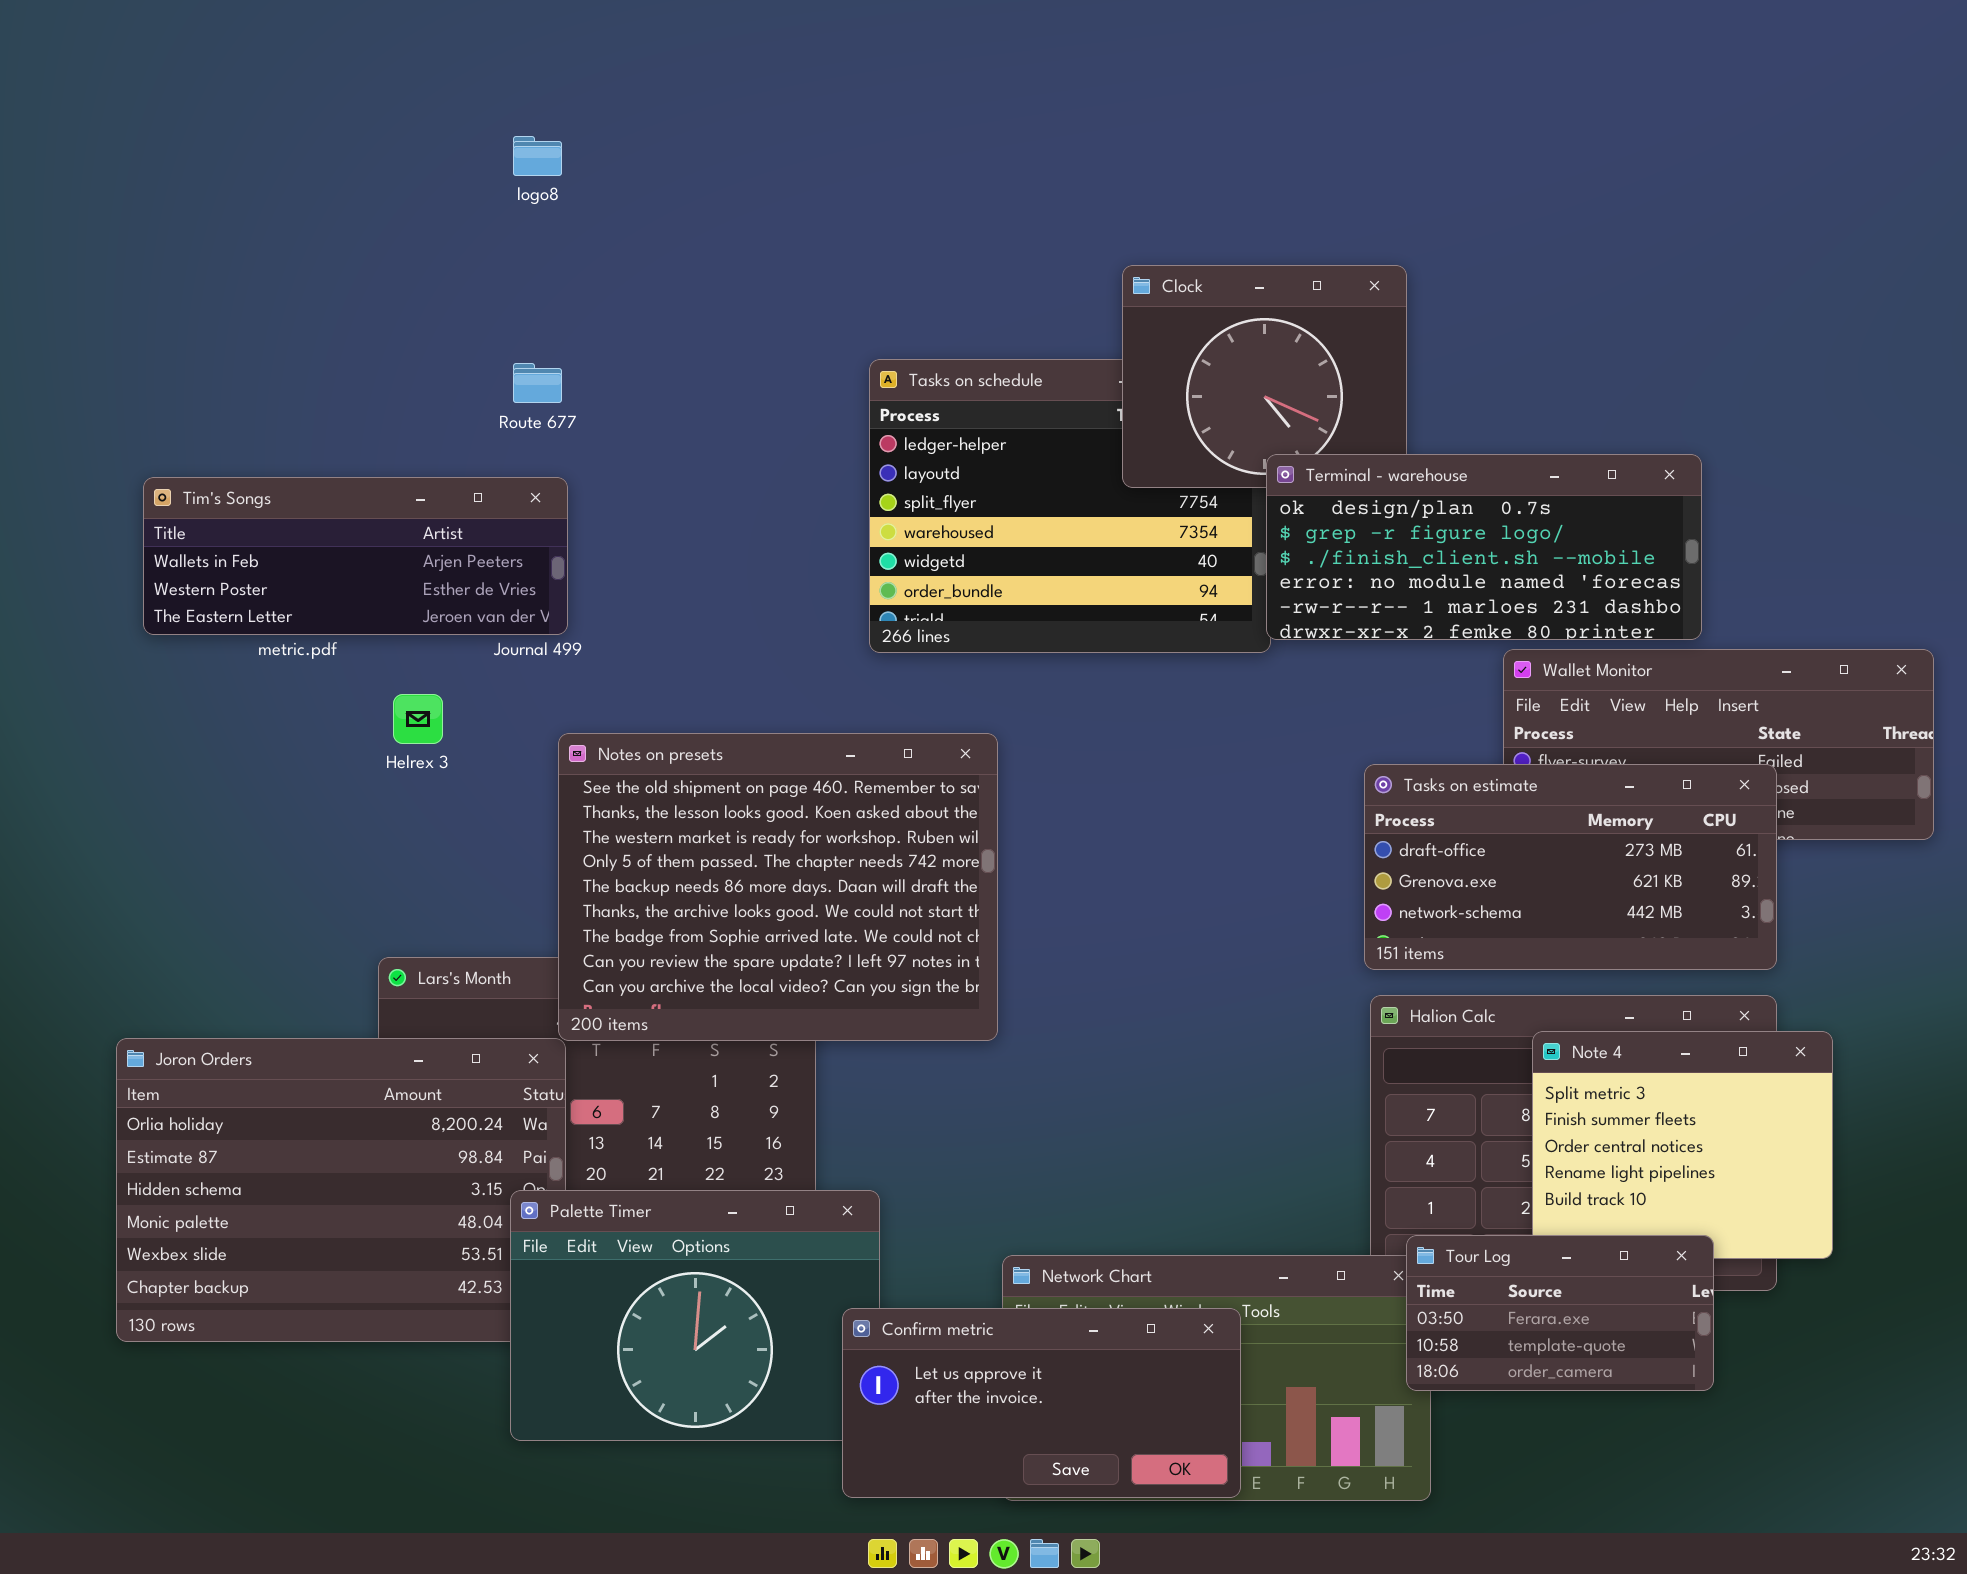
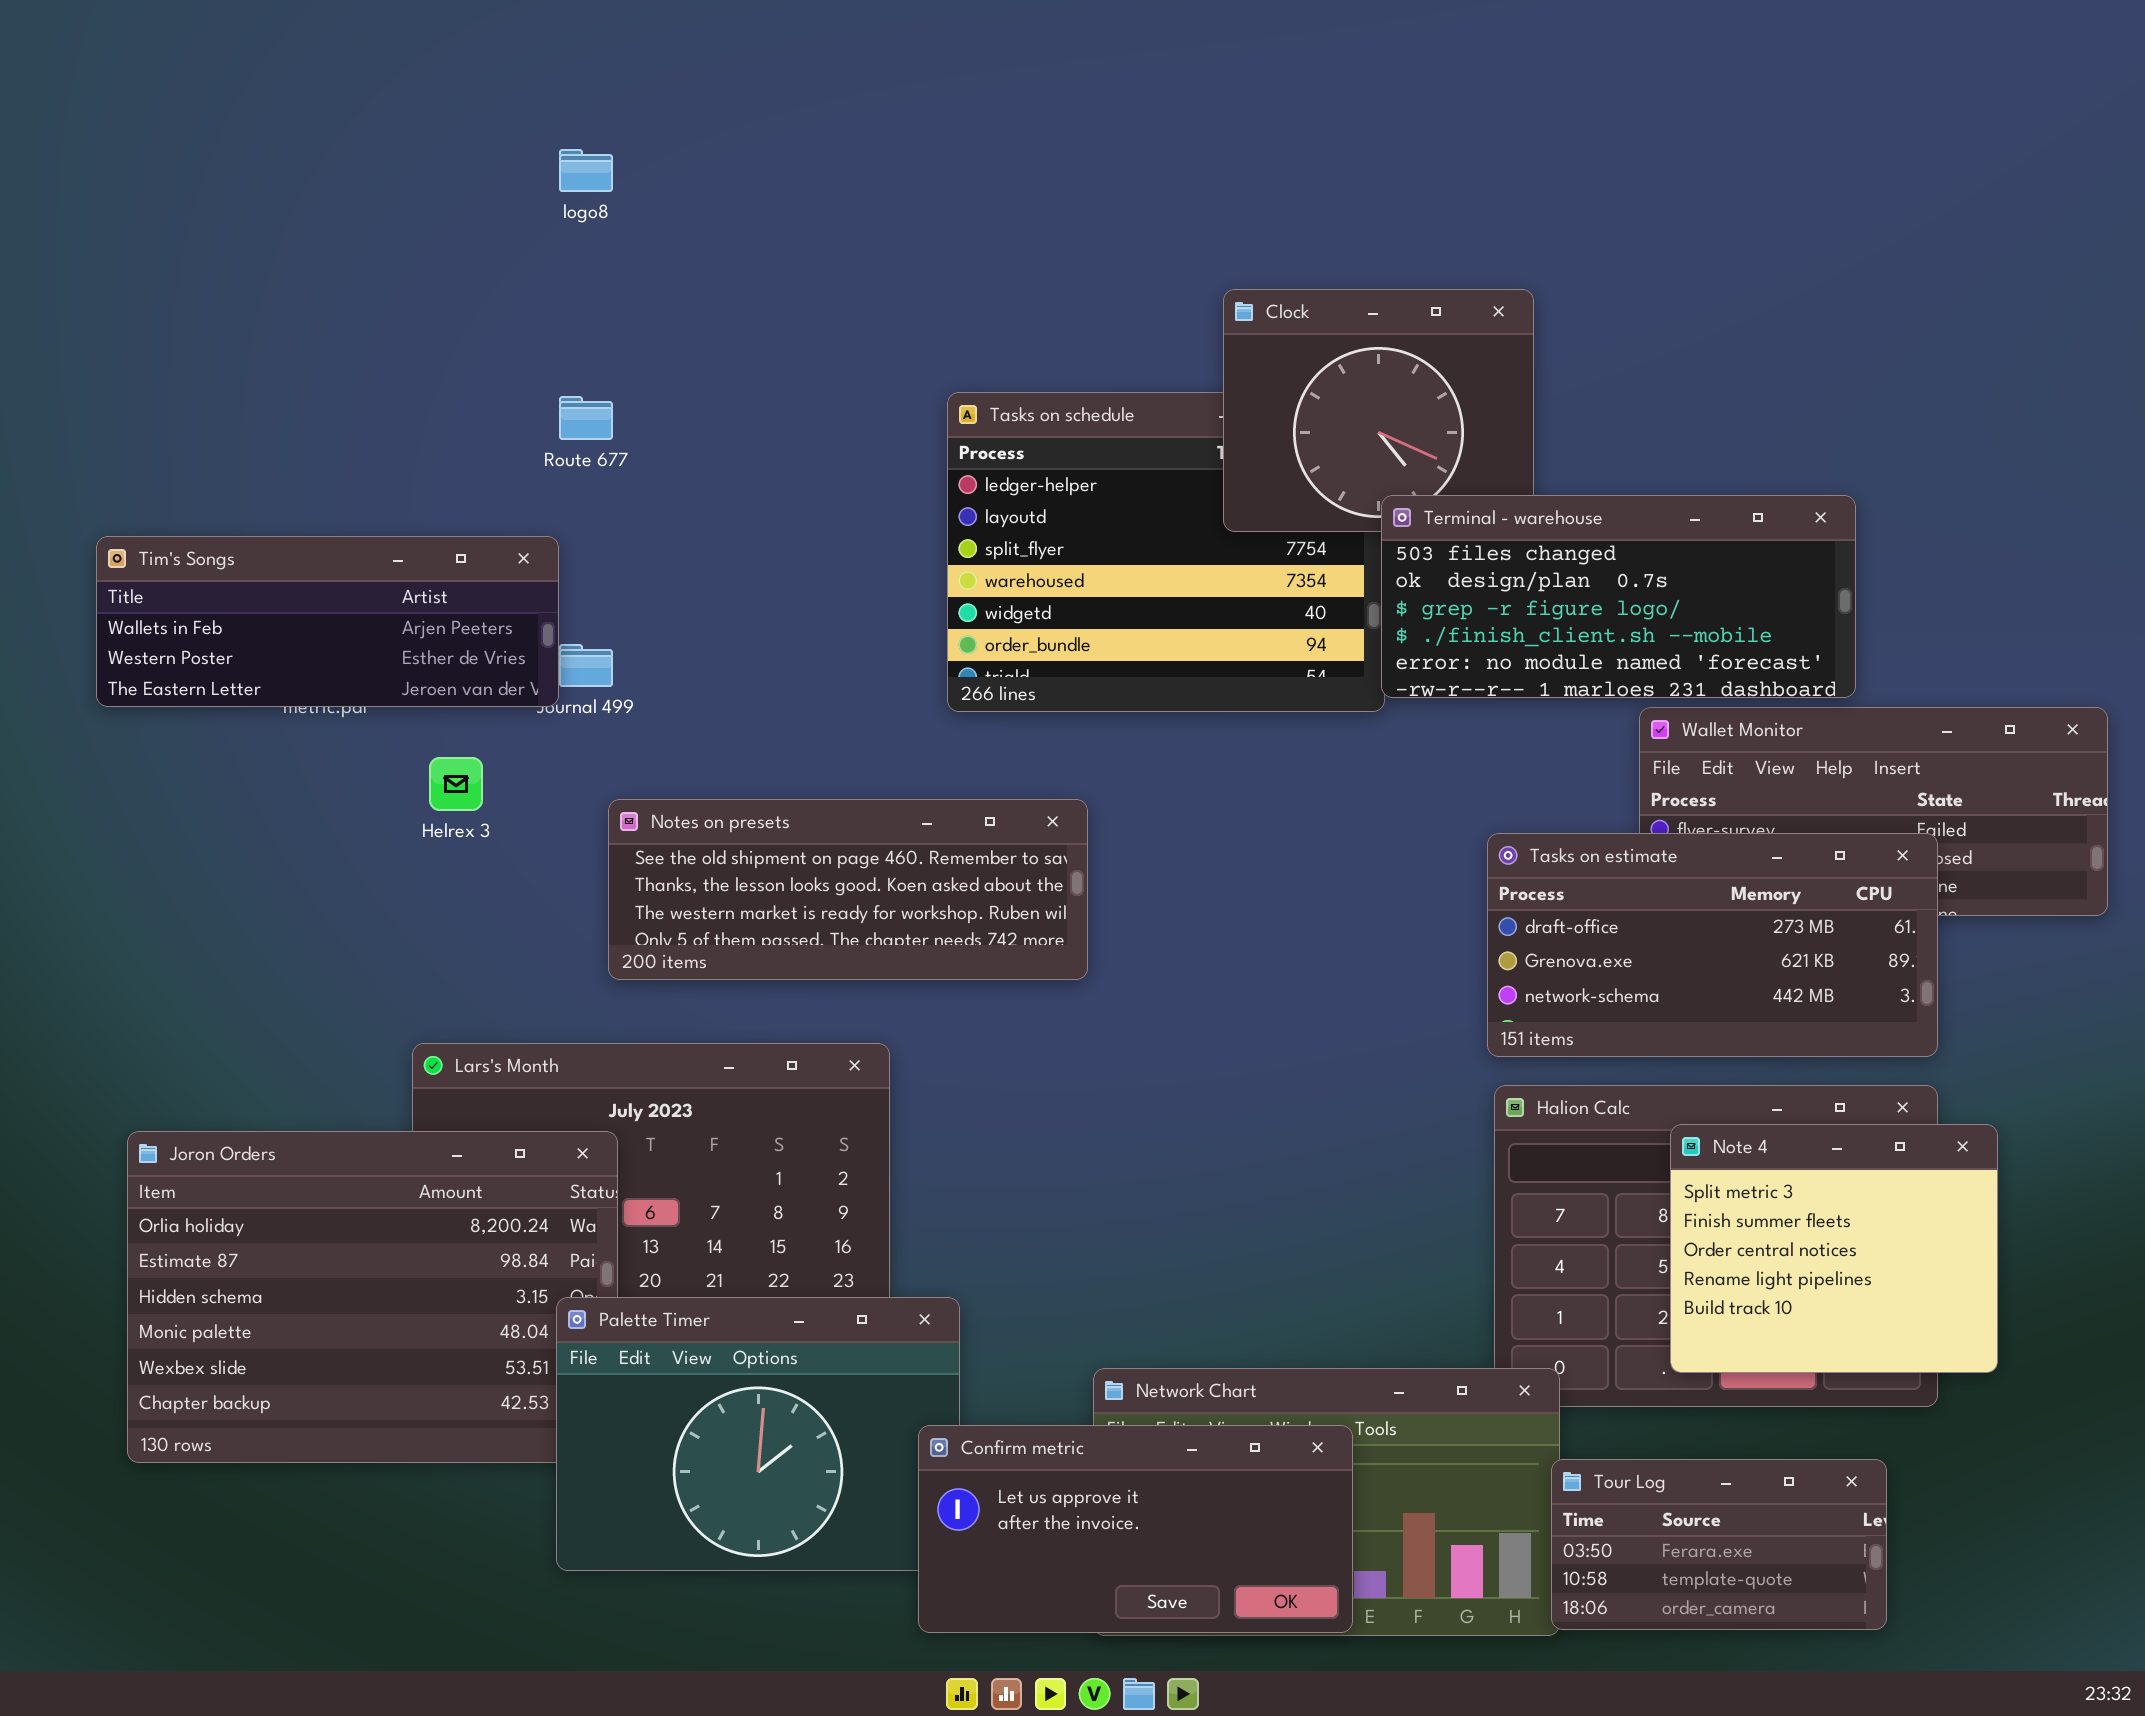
Terminal - warehouse: [1266,454,1702,640] -> [1381,495,1856,698], scrolled up 1 row
Tim's Songs: [143,477,568,635] -> [96,536,559,707], moved
Notes on presets: [558,733,998,1041] -> [608,799,1088,980], resized
Tour Log: [1406,1235,1714,1391] -> [1551,1459,1887,1630], moved

